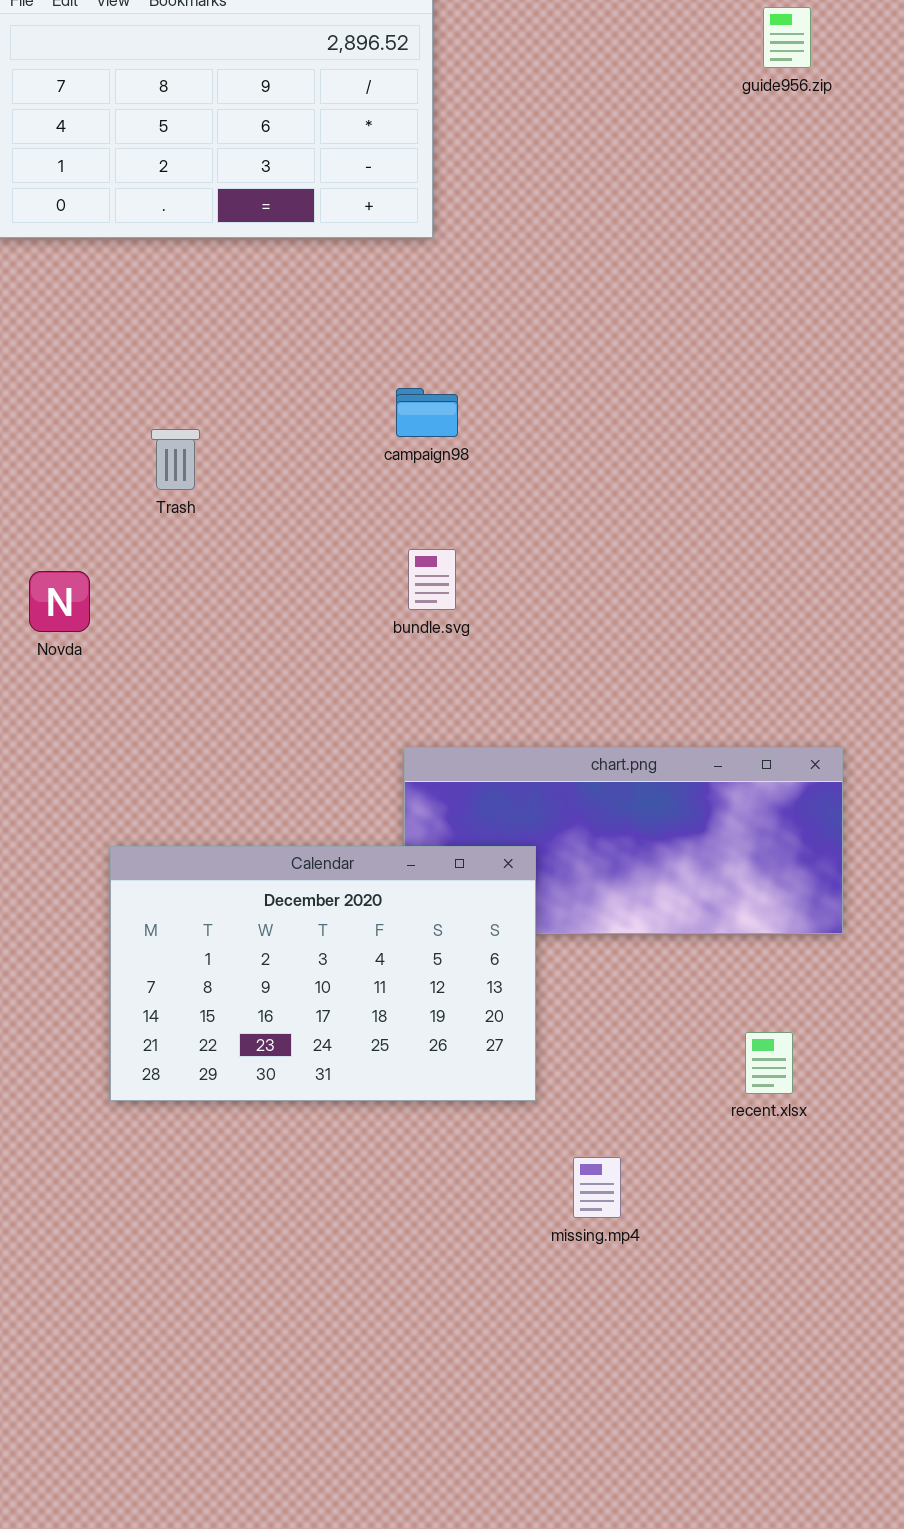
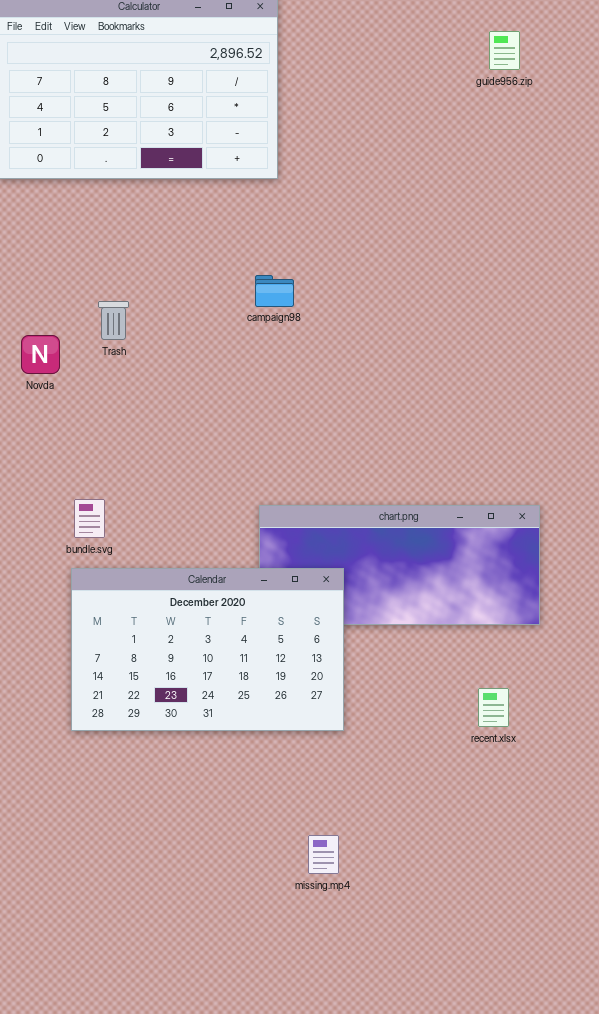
bundle.svg: [408,549,456,610] -> [74,499,105,538], moved
Novda: [29,571,90,632] -> [21,335,60,374], moved
missing.mp4: [573,1157,621,1218] -> [308,835,339,874], moved

